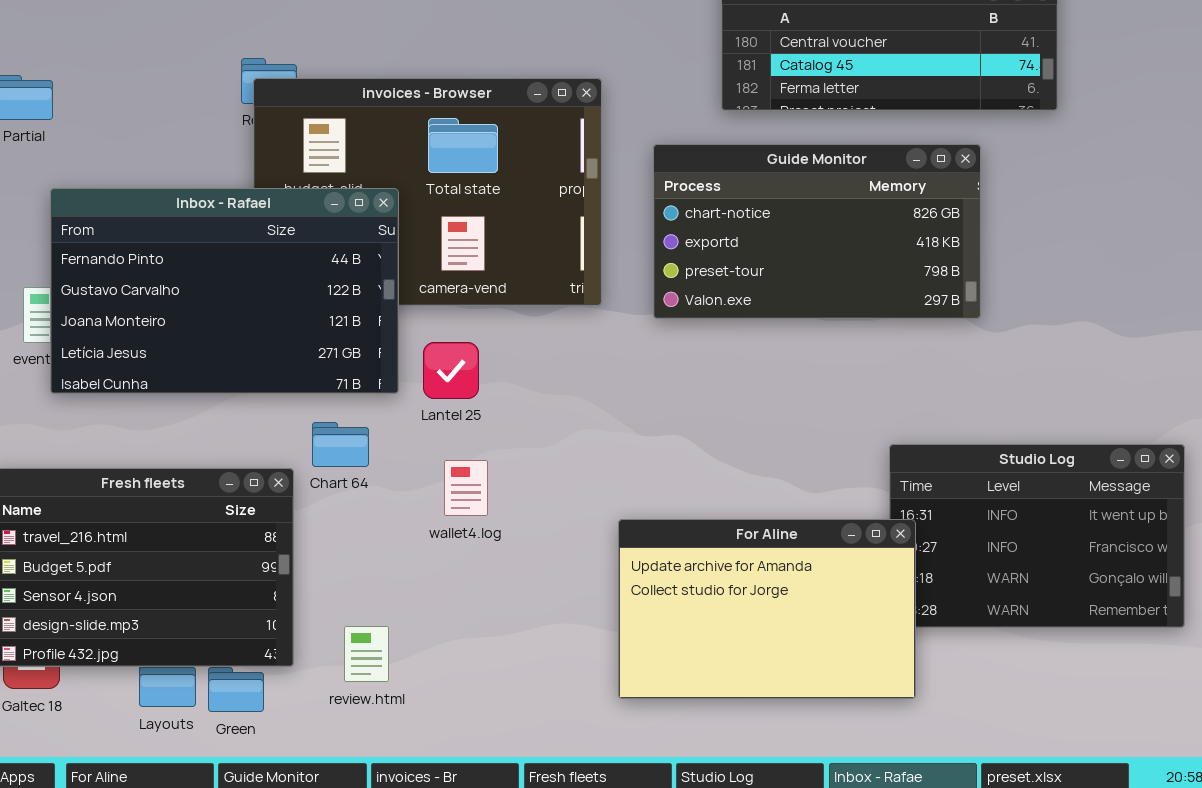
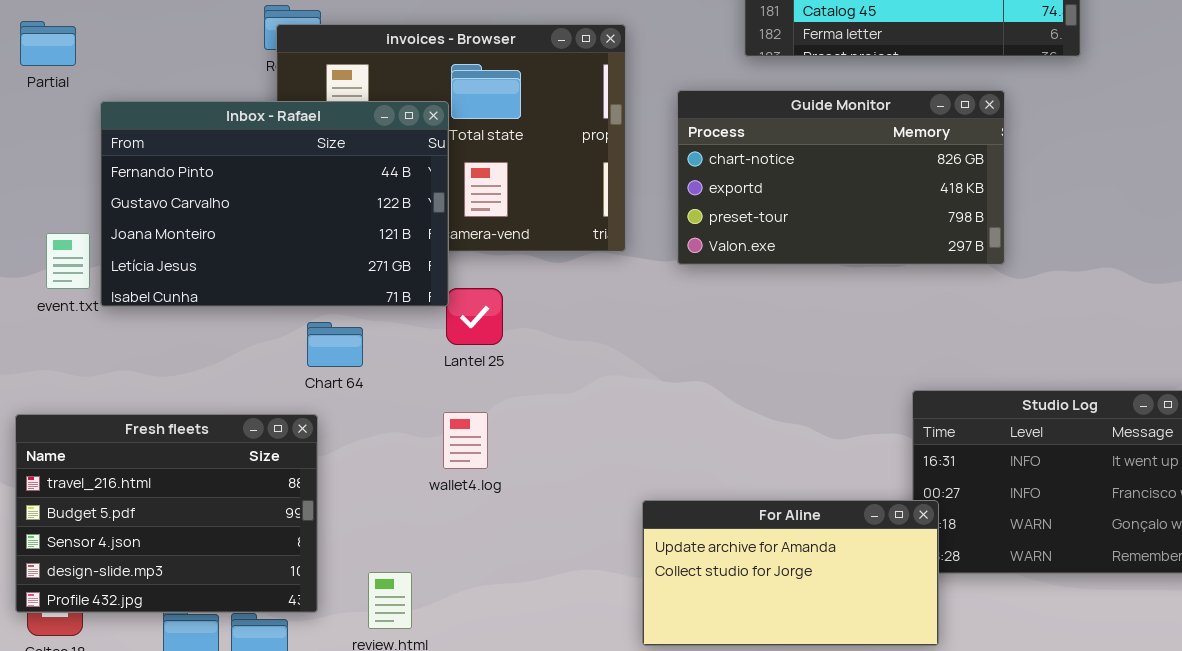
Inbox - Rafael: [50,188,399,394] -> [100,101,449,307], moved
Chart 64: [312,422,369,467] -> [307,322,363,367], moved
wallet4.log: [444,460,488,516] -> [443,412,488,469], moved
For Aline: [618,519,916,699] -> [642,500,939,646], resized

